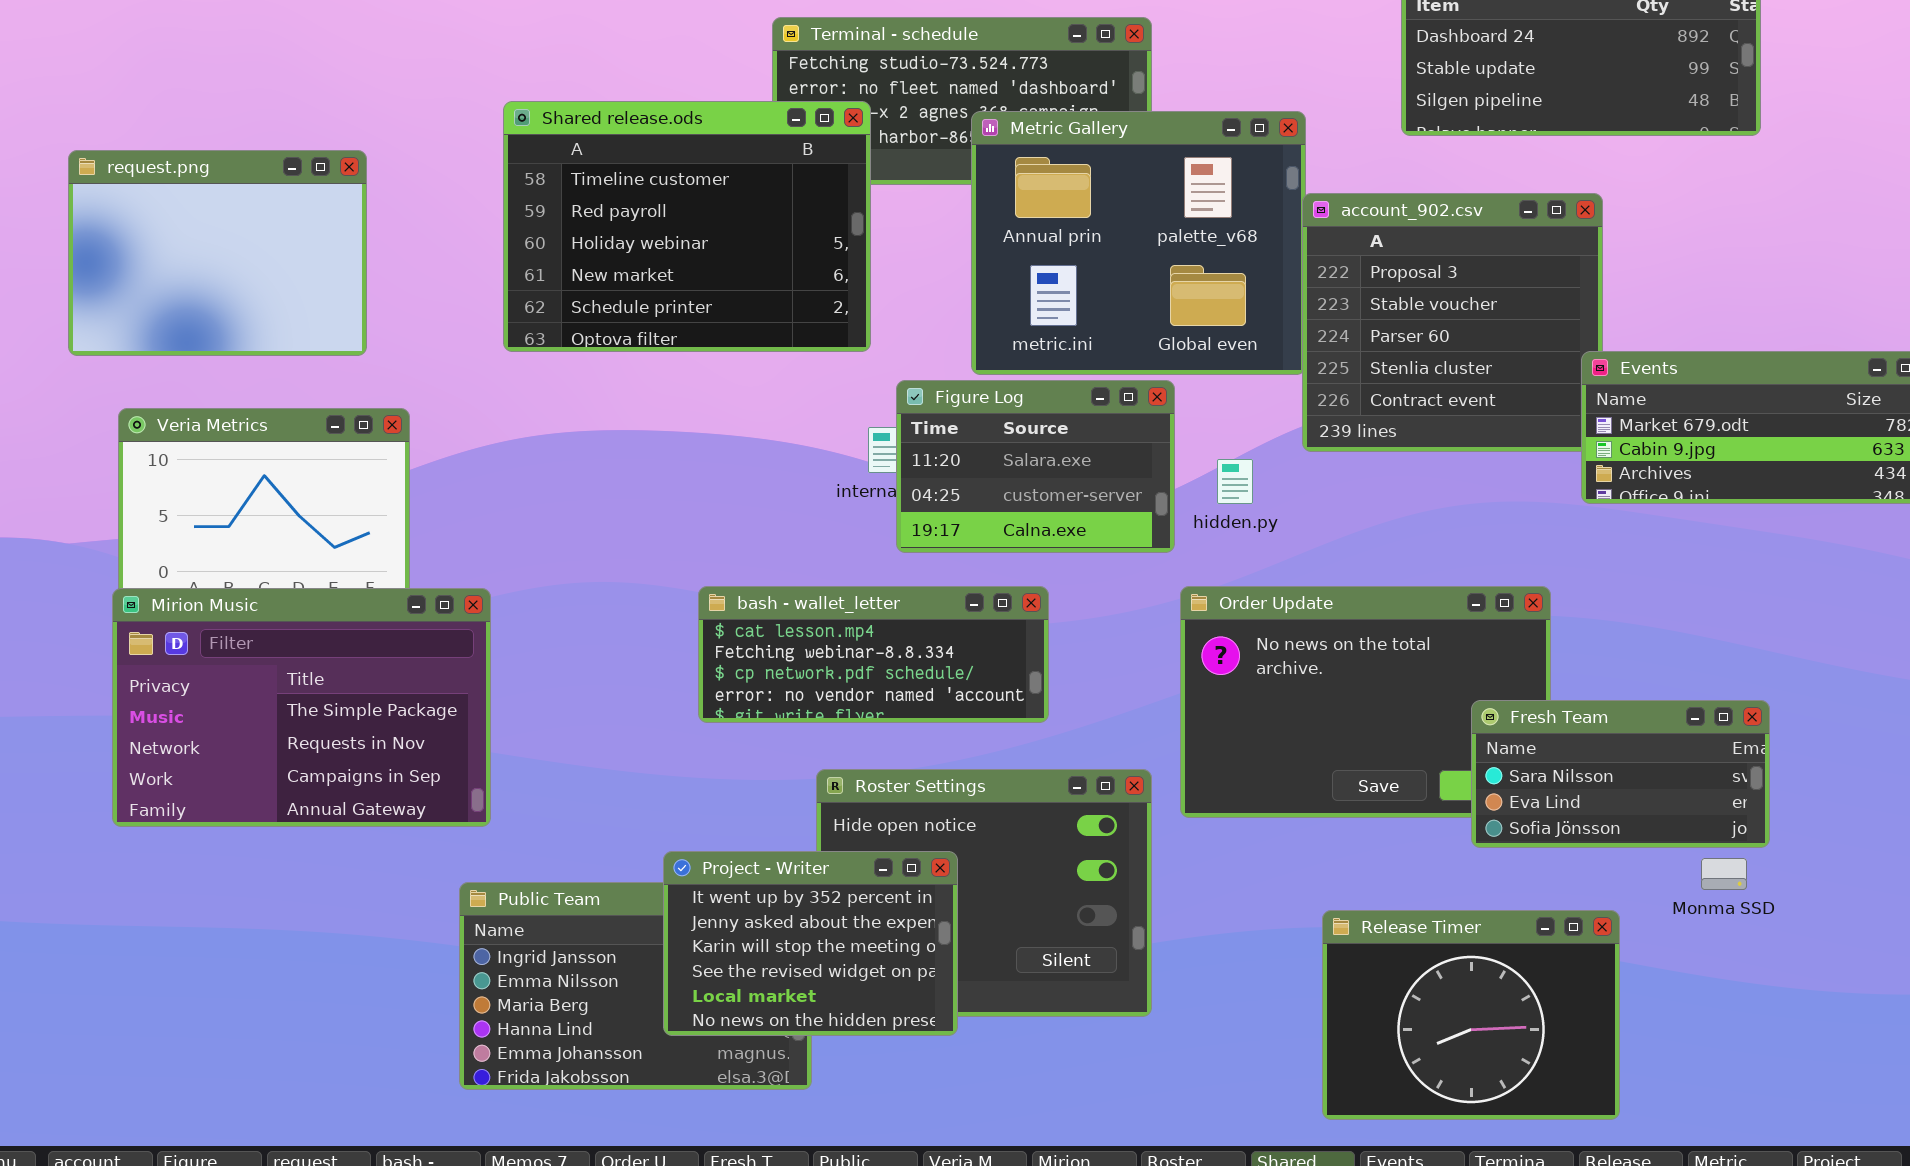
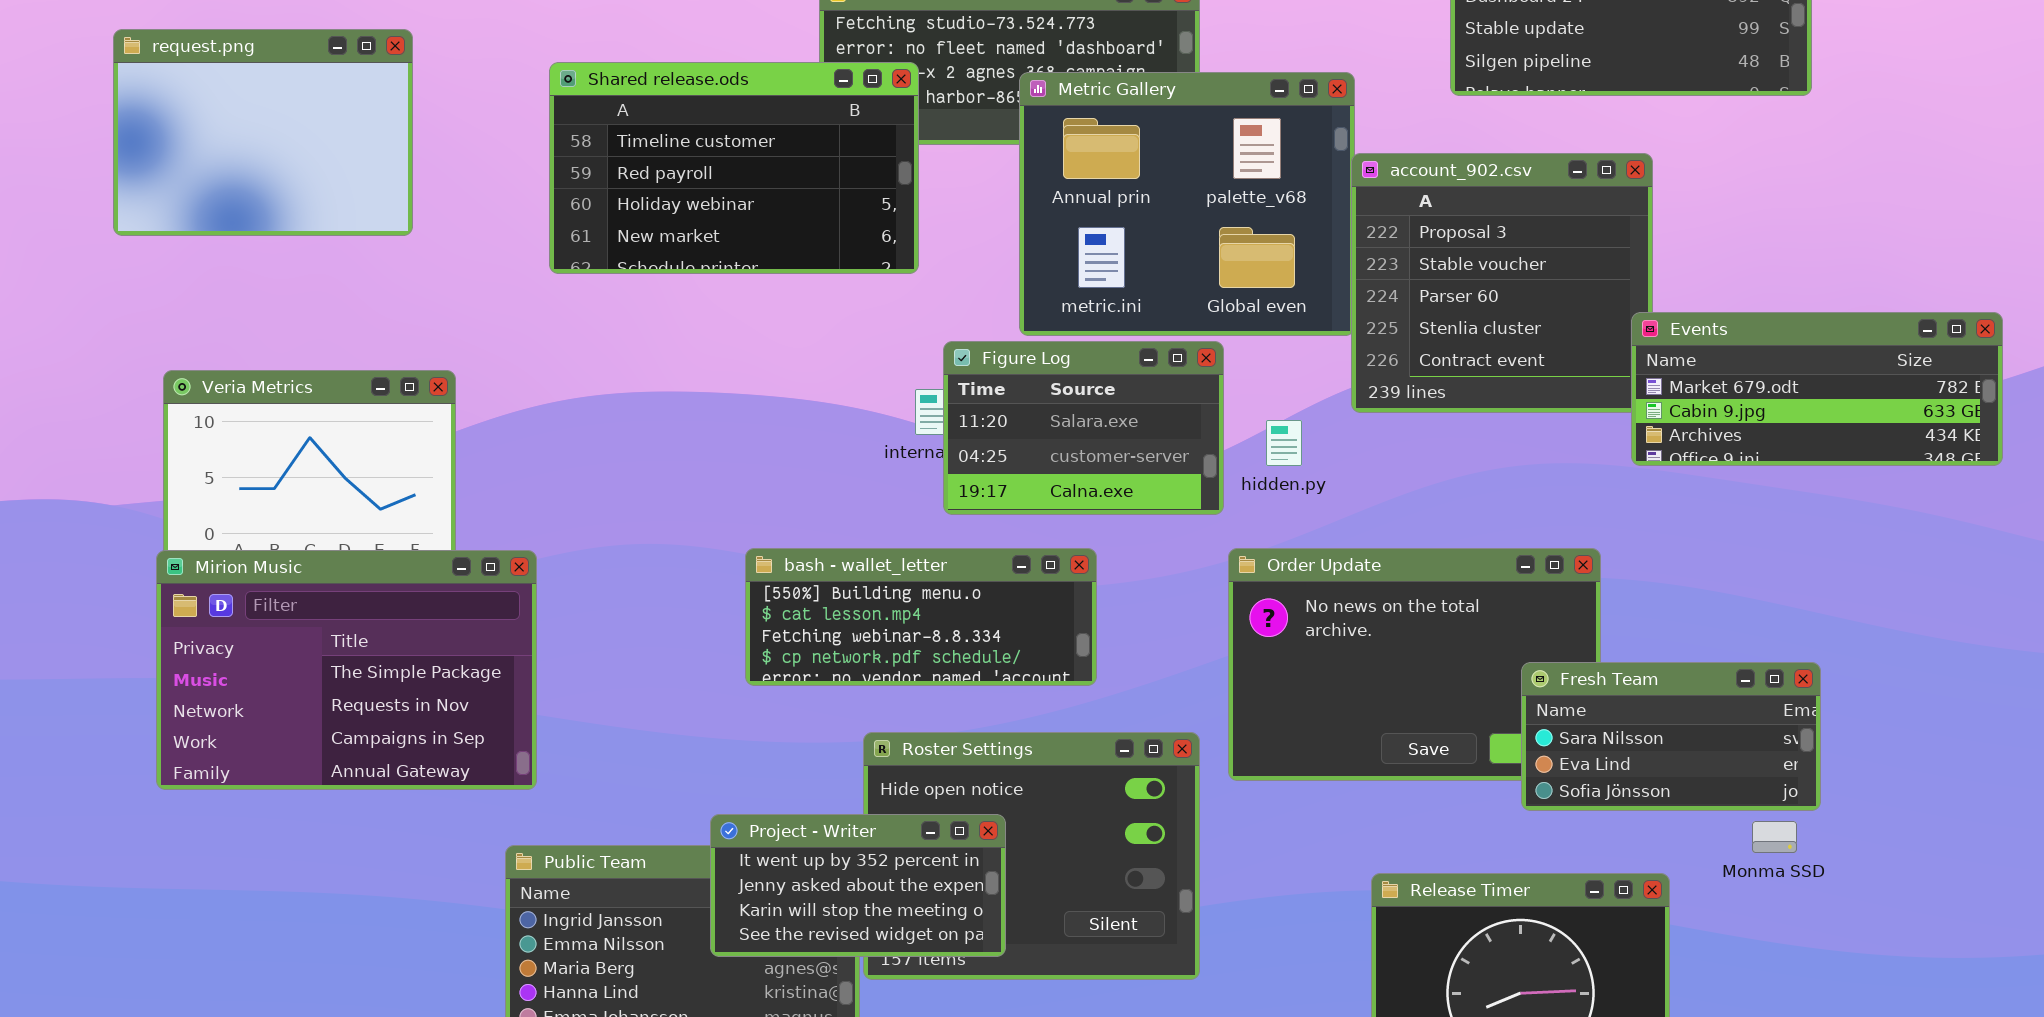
Shared release.ods: [503,101,871,352] -> [549,62,919,274], resized
request.png: [68,150,367,356] -> [113,29,413,236], moved
bash - wallet_letter: [698,586,1049,723] -> [745,548,1097,686], scrolled up 1 row
Project - Writer: [663,851,958,1036] -> [710,814,1006,957], resized

